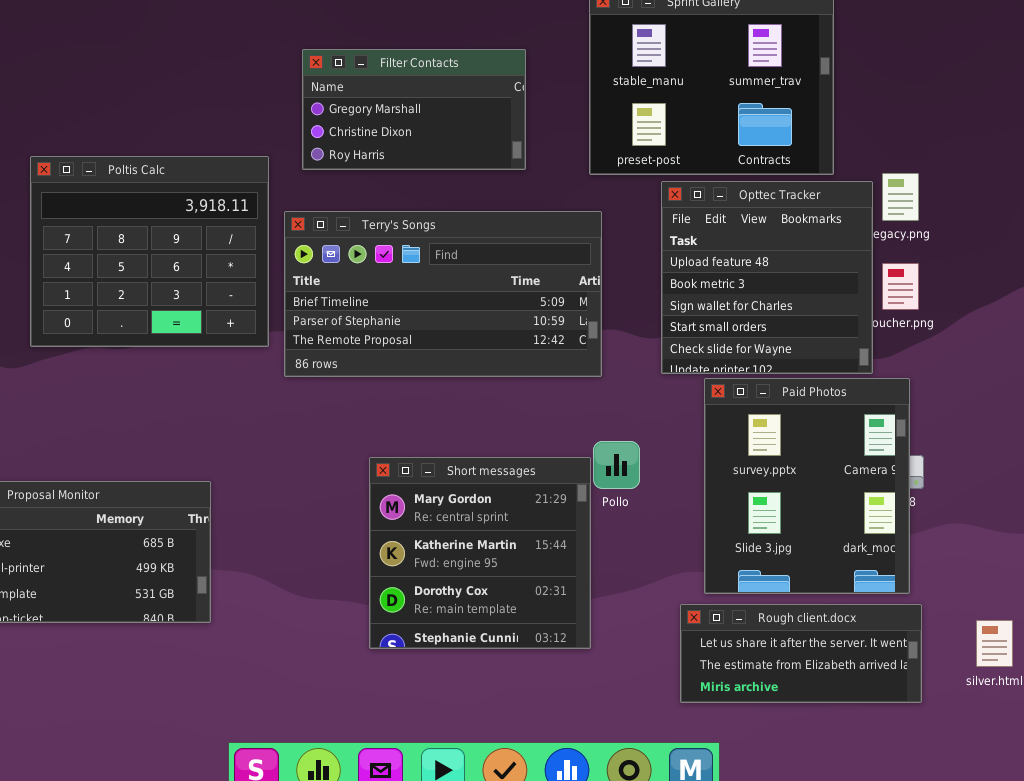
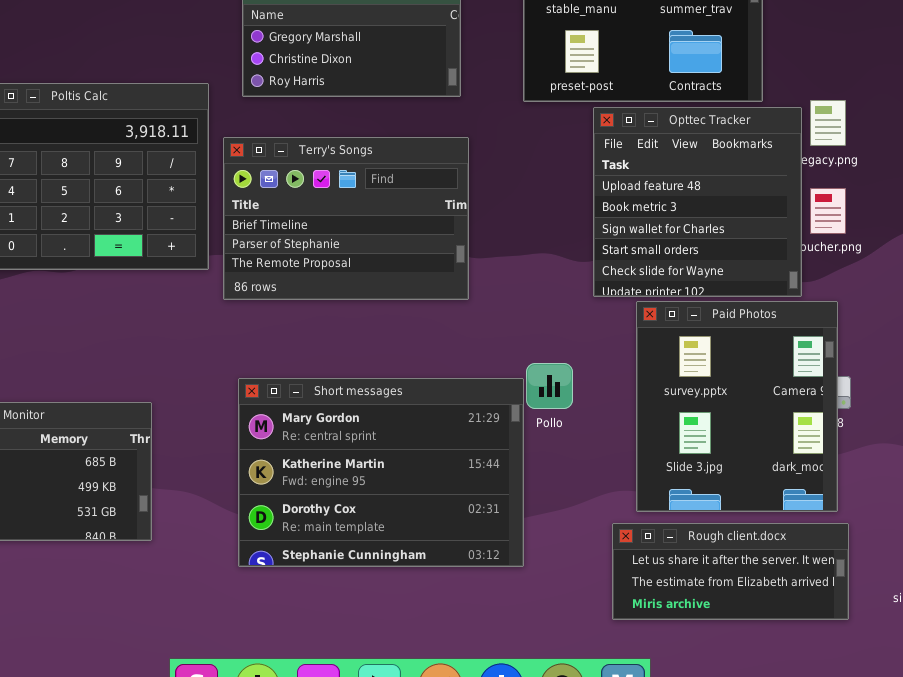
Terry's Songs: [284,211,602,377] -> [223,137,469,300], resized
Short messages: [369,457,591,649] -> [238,378,524,567], resized

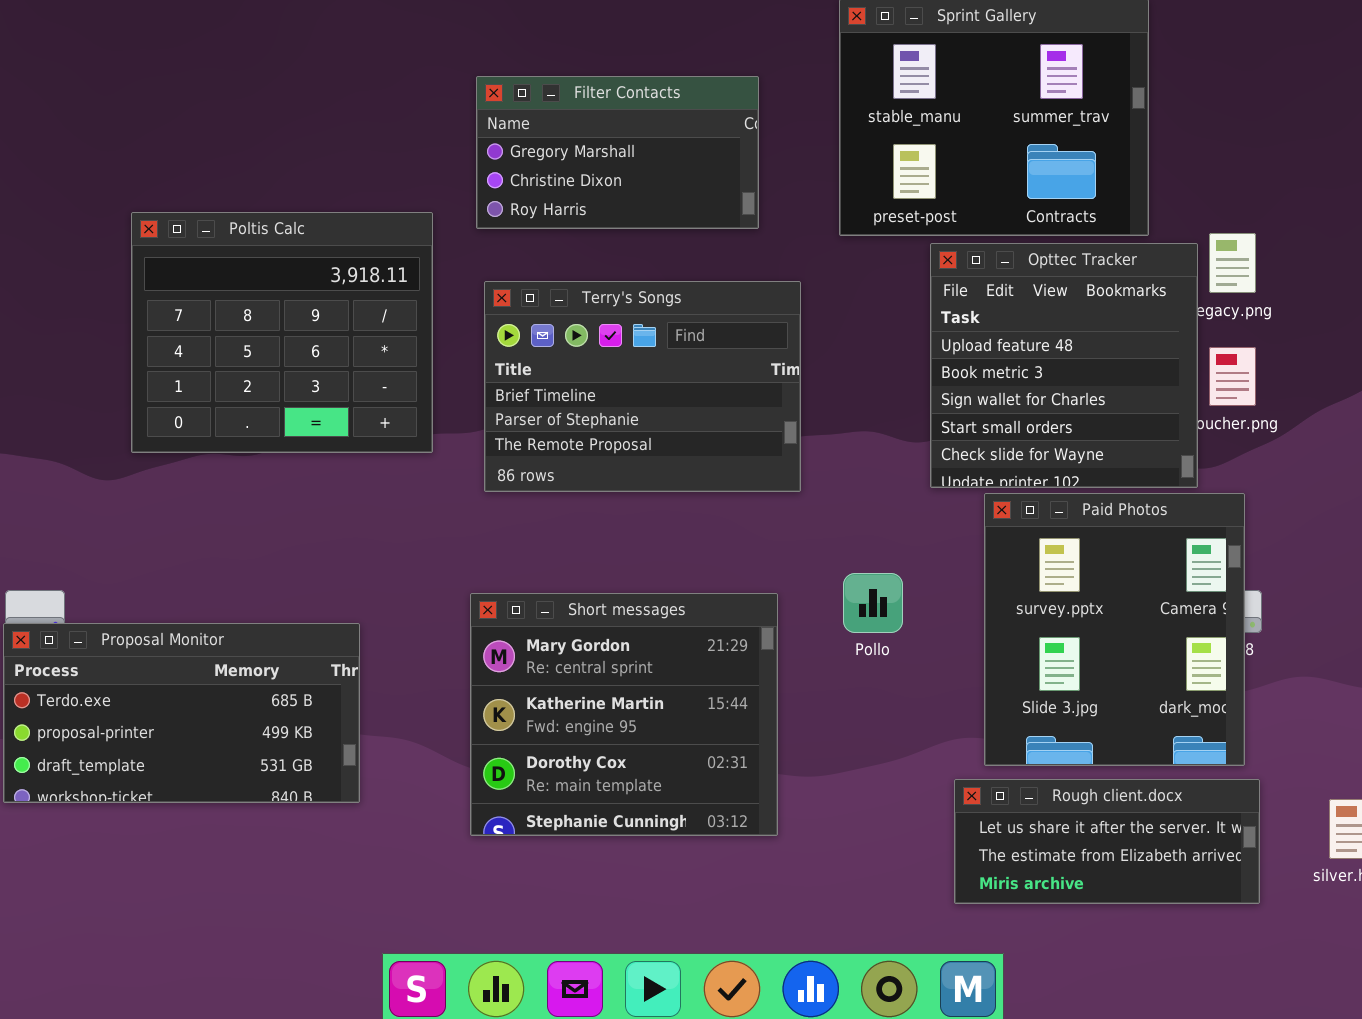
Terry's Songs: [223,137,469,300] -> [484,281,801,492], moved
Short messages: [238,378,524,567] -> [470,593,778,836], resized

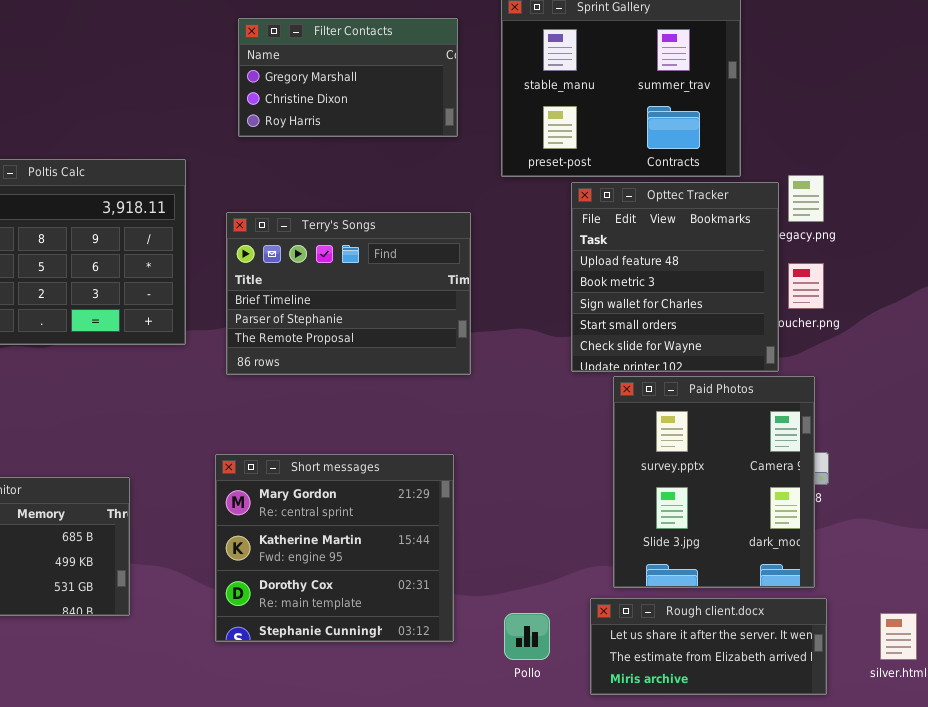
Filter Contacts: [476,76,759,229] -> [238,18,458,137], moved
Pollo: [843,573,903,633] -> [504,613,550,660], moved

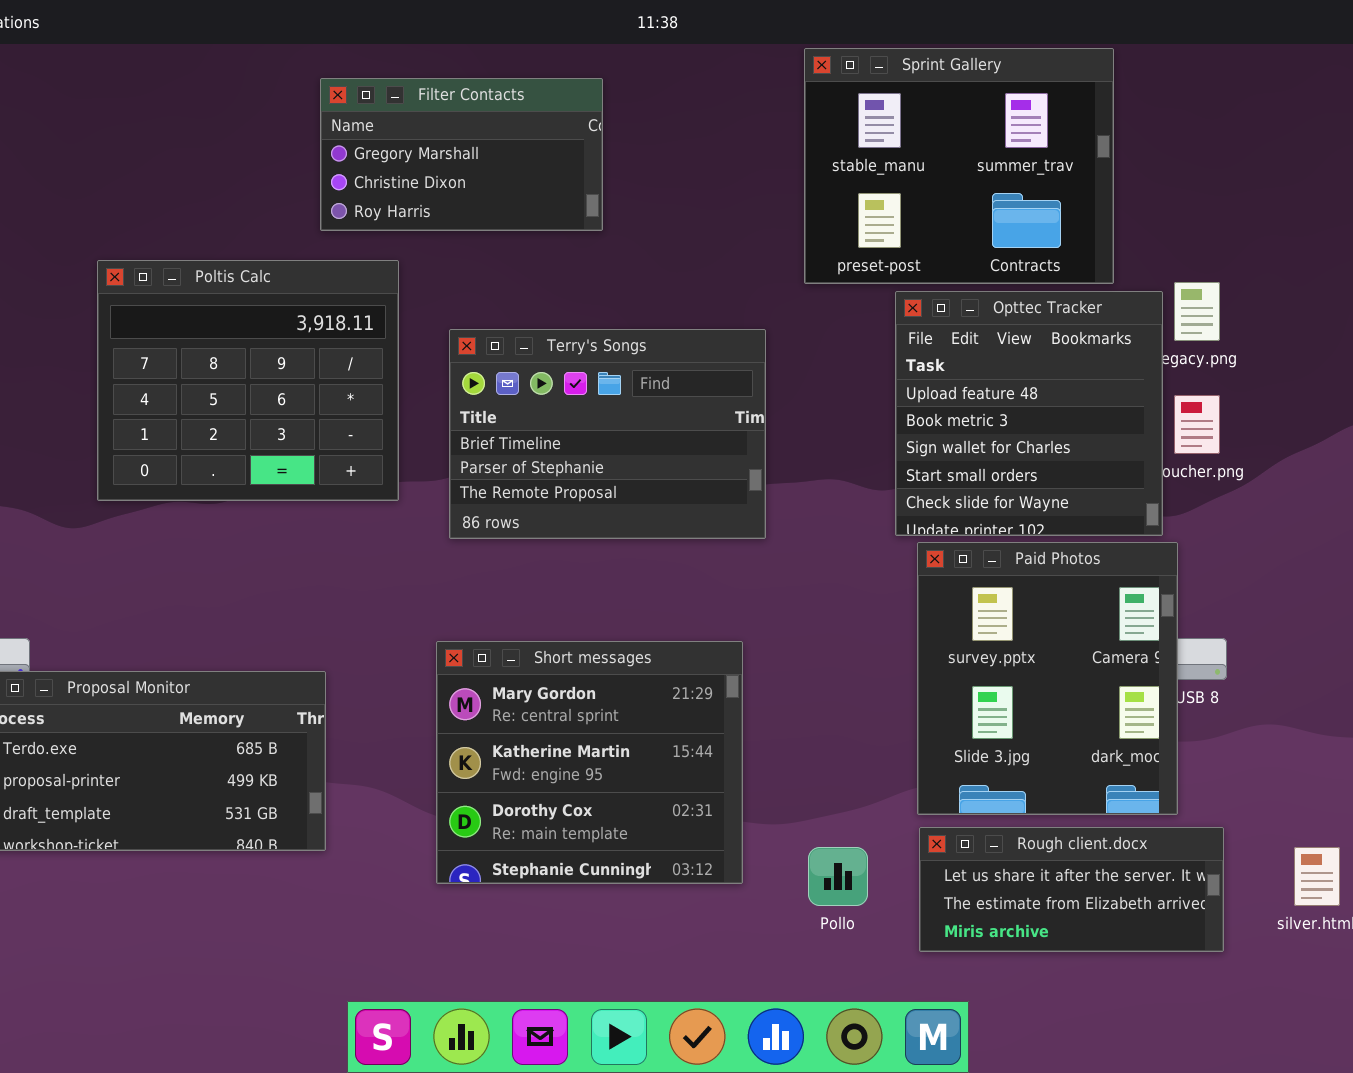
Filter Contacts: [238,18,458,137] -> [320,78,603,231], moved
Paid Photos: [613,376,815,588] -> [917,542,1178,815], moved

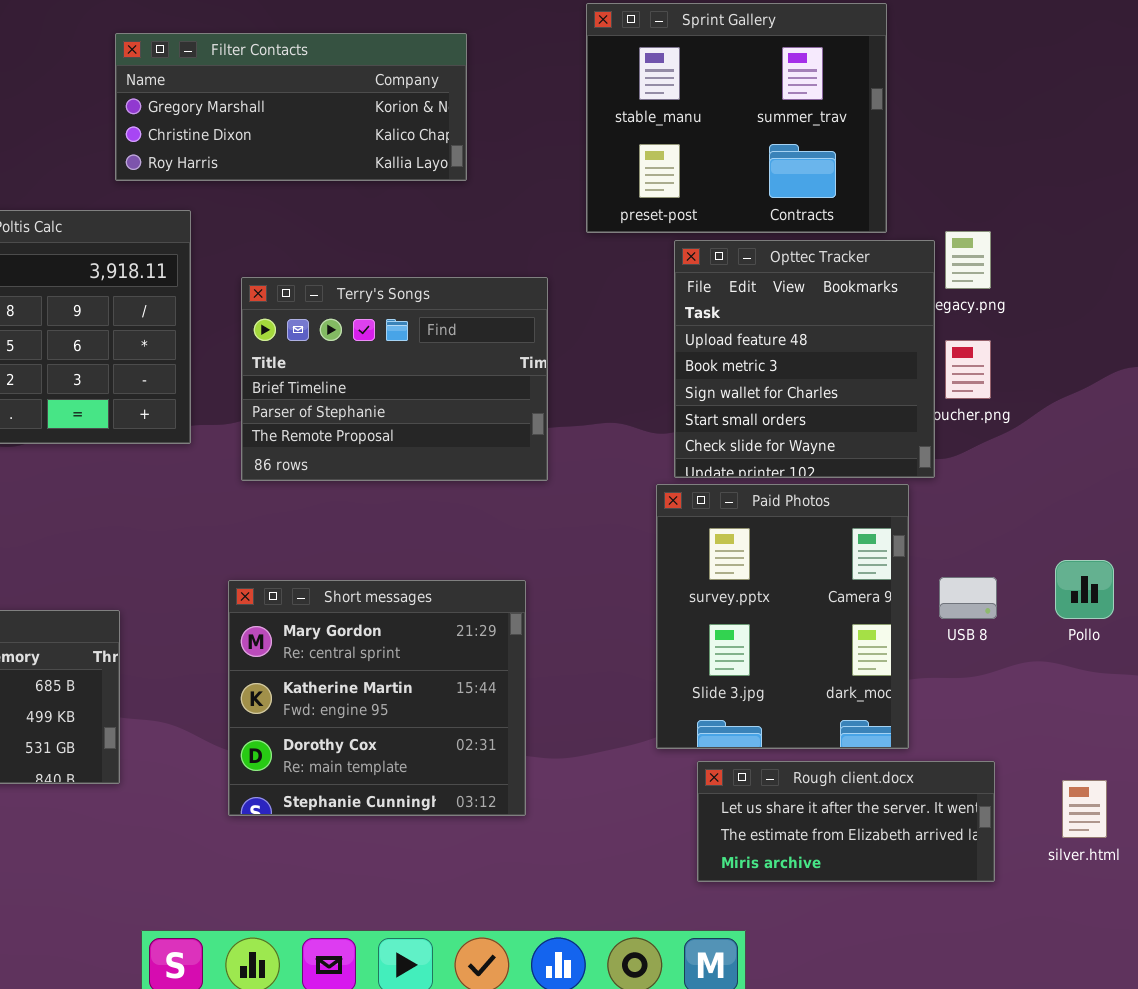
Filter Contacts: [320,78,603,231] -> [115,33,467,181], resized
Paid Photos: [917,542,1178,815] -> [656,484,909,749], moved
Pollo: [808,847,868,906] -> [1055,560,1114,619], moved

